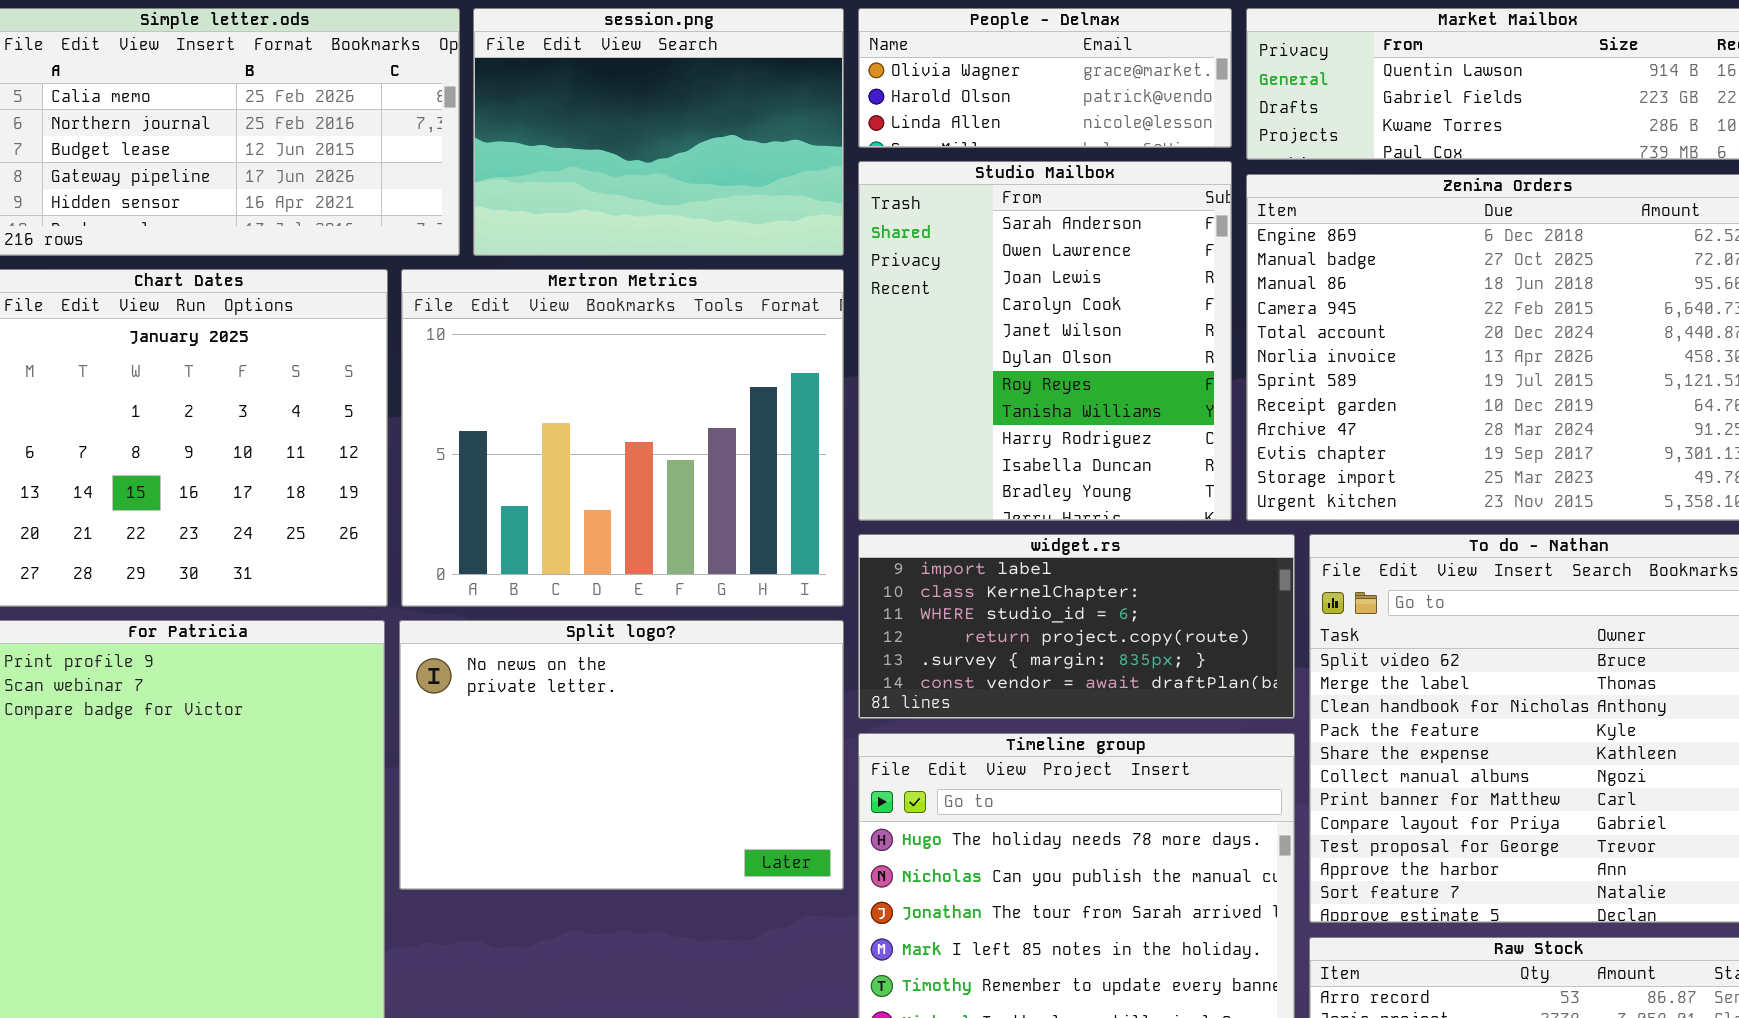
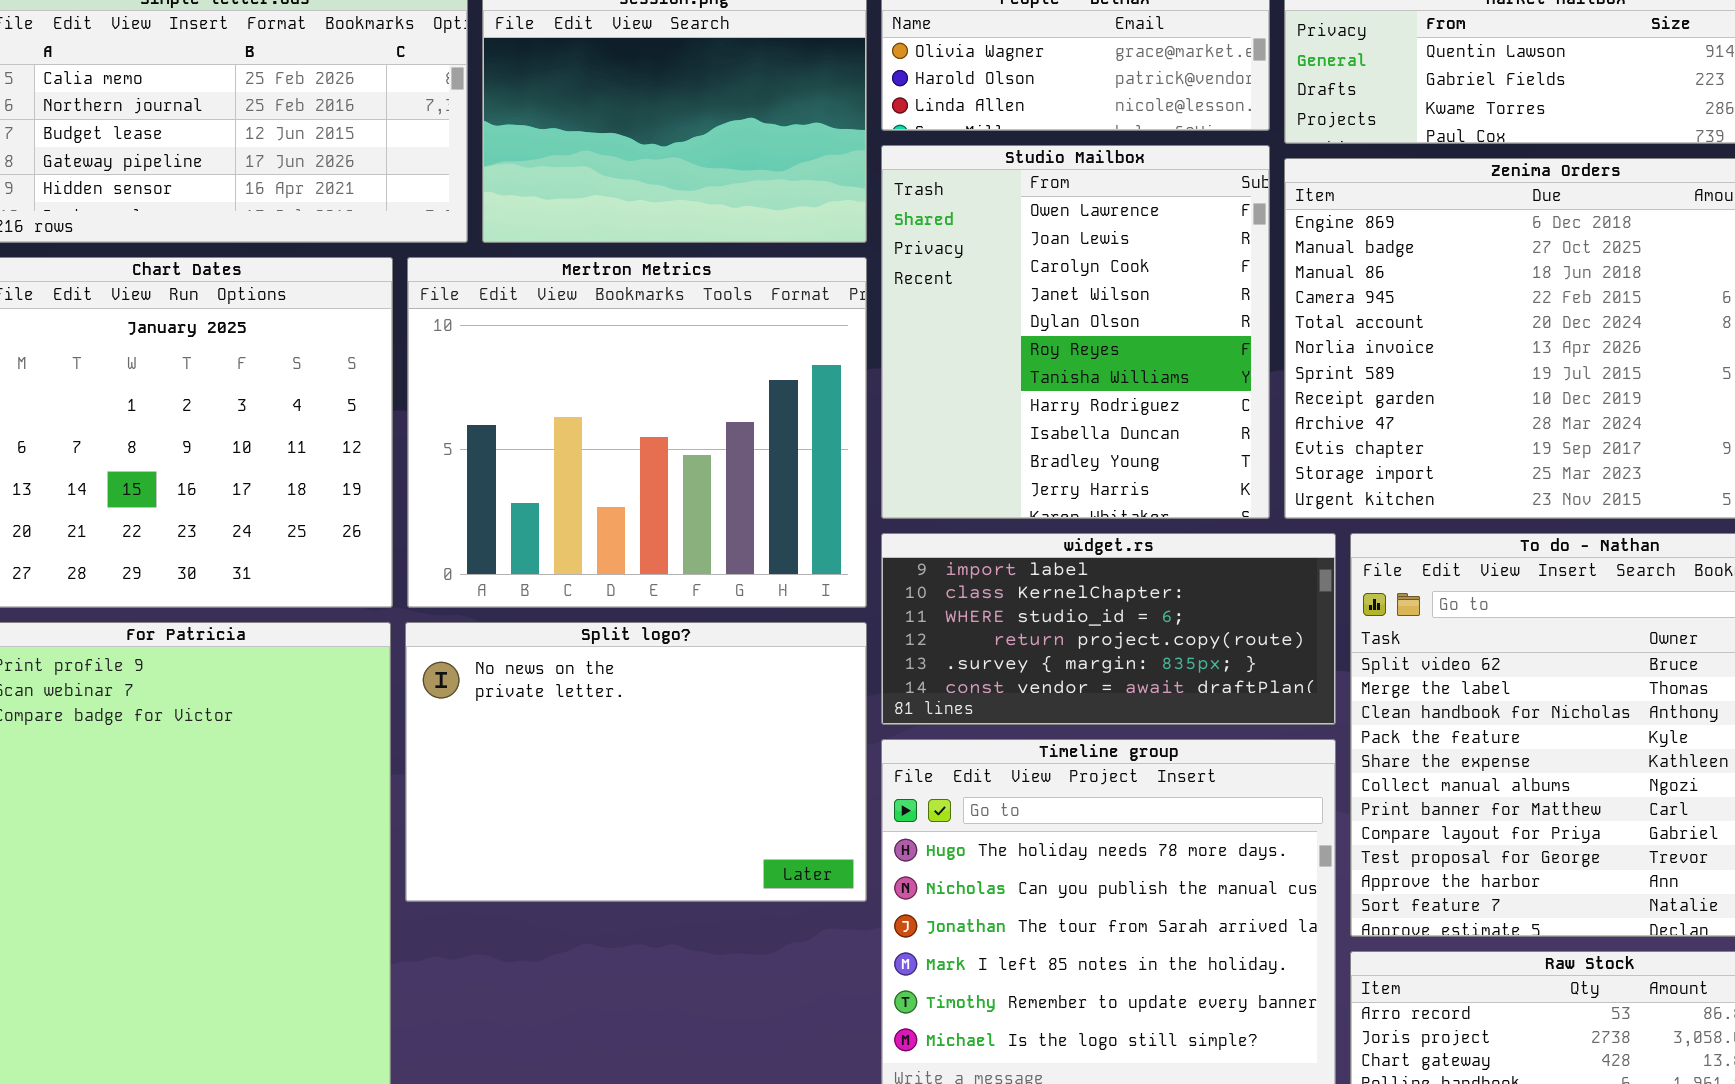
Studio Mailbox: [858,161,1232,521] -> [881,145,1270,519], scrolled down 1 row

